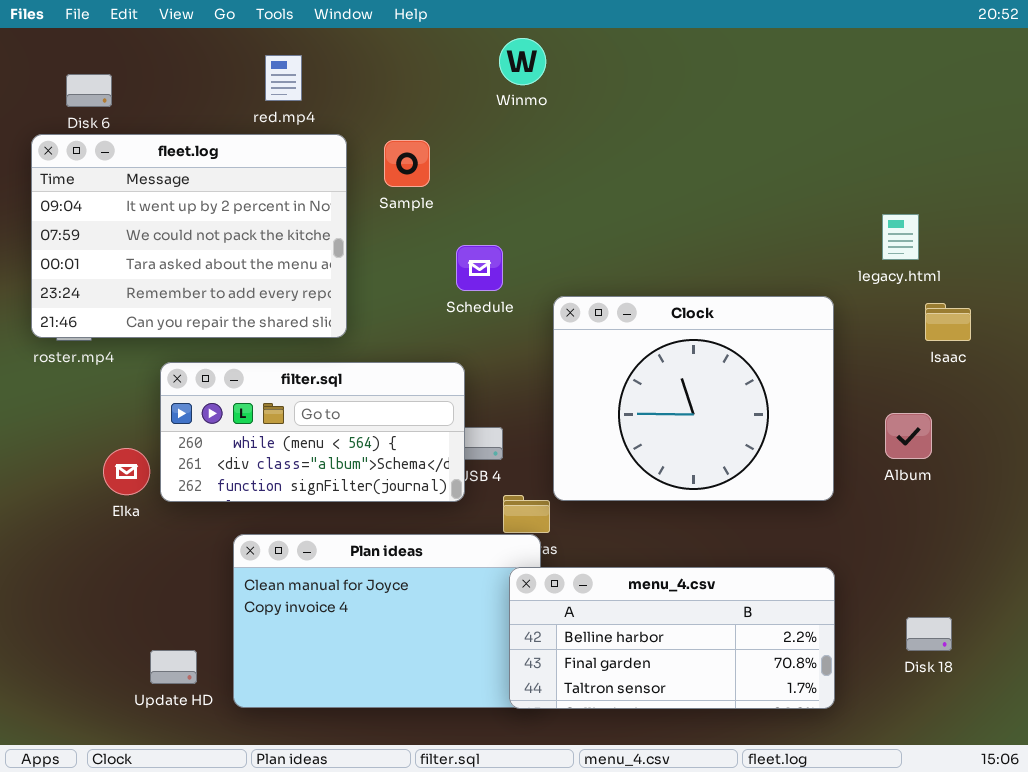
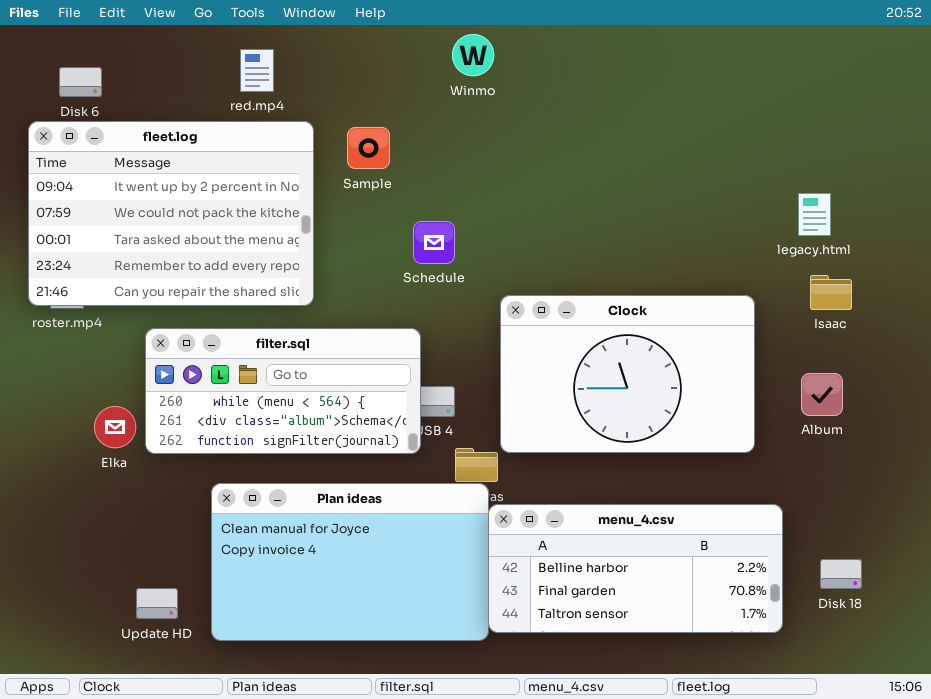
Clock: [553,296,834,501] -> [500,295,755,453], resized
Isaac: [925,303,971,341] -> [810,275,852,310], moved
menu_4.csv: [509,567,835,709] -> [488,504,783,633], moved

